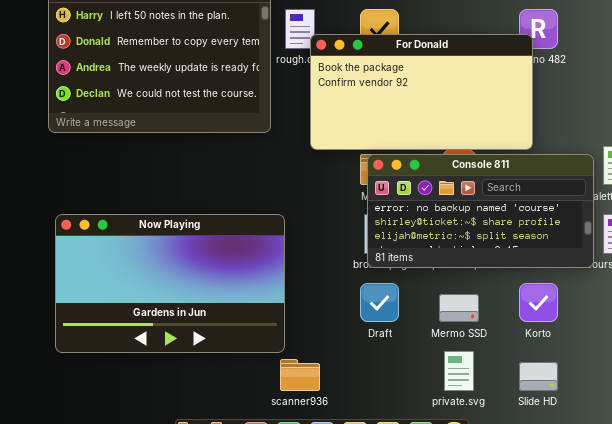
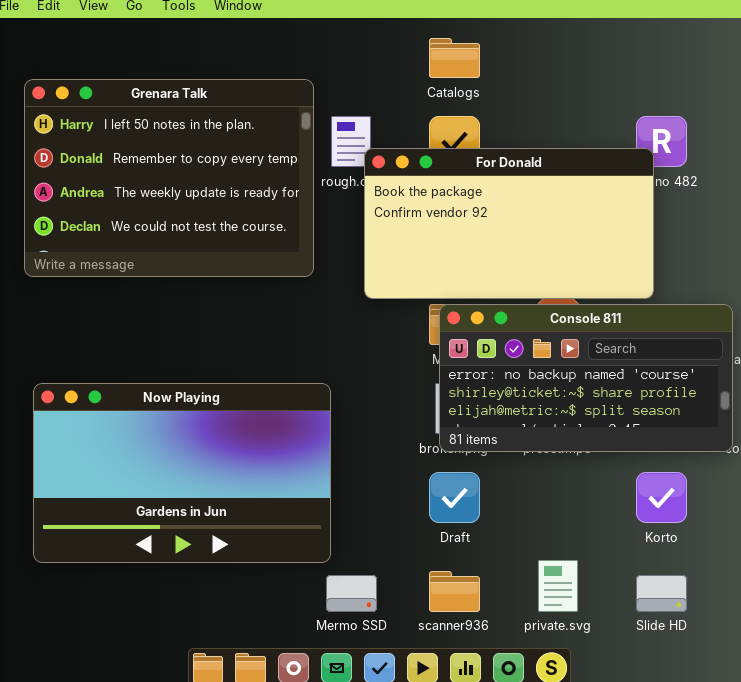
Mermo SSD: [439,294,479,322] -> [326,575,377,612], moved
scanner936: [280,359,320,391] -> [429,571,480,612], moved

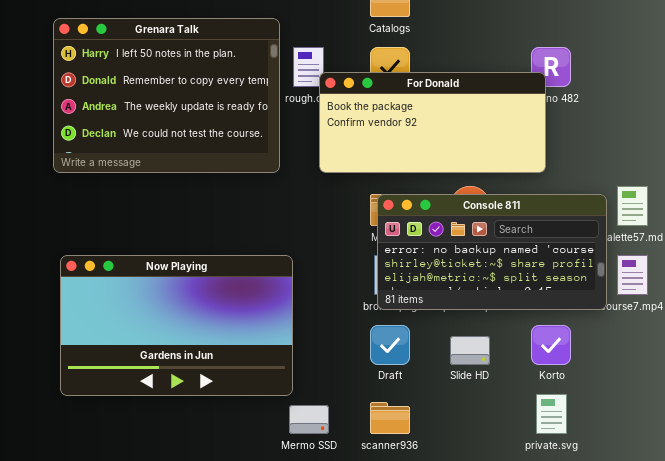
For Donald: [364,148,654,299] -> [319,72,546,173], resized
private.svg: [538,560,578,612] -> [536,394,567,434], moved
Slide HD: [636,575,687,612] -> [450,336,490,365], moved

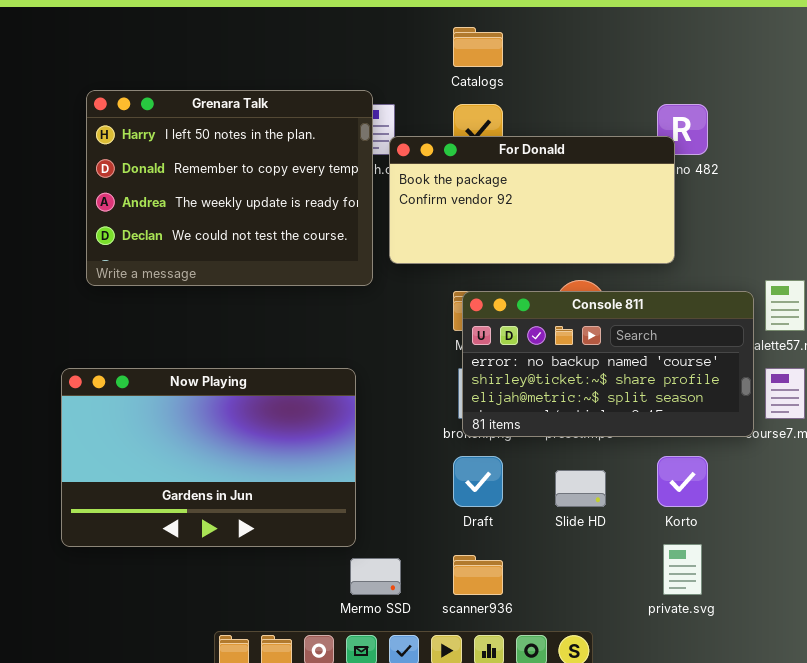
Grenara Talk: [53,18,280,173] -> [86,90,373,286], moved

